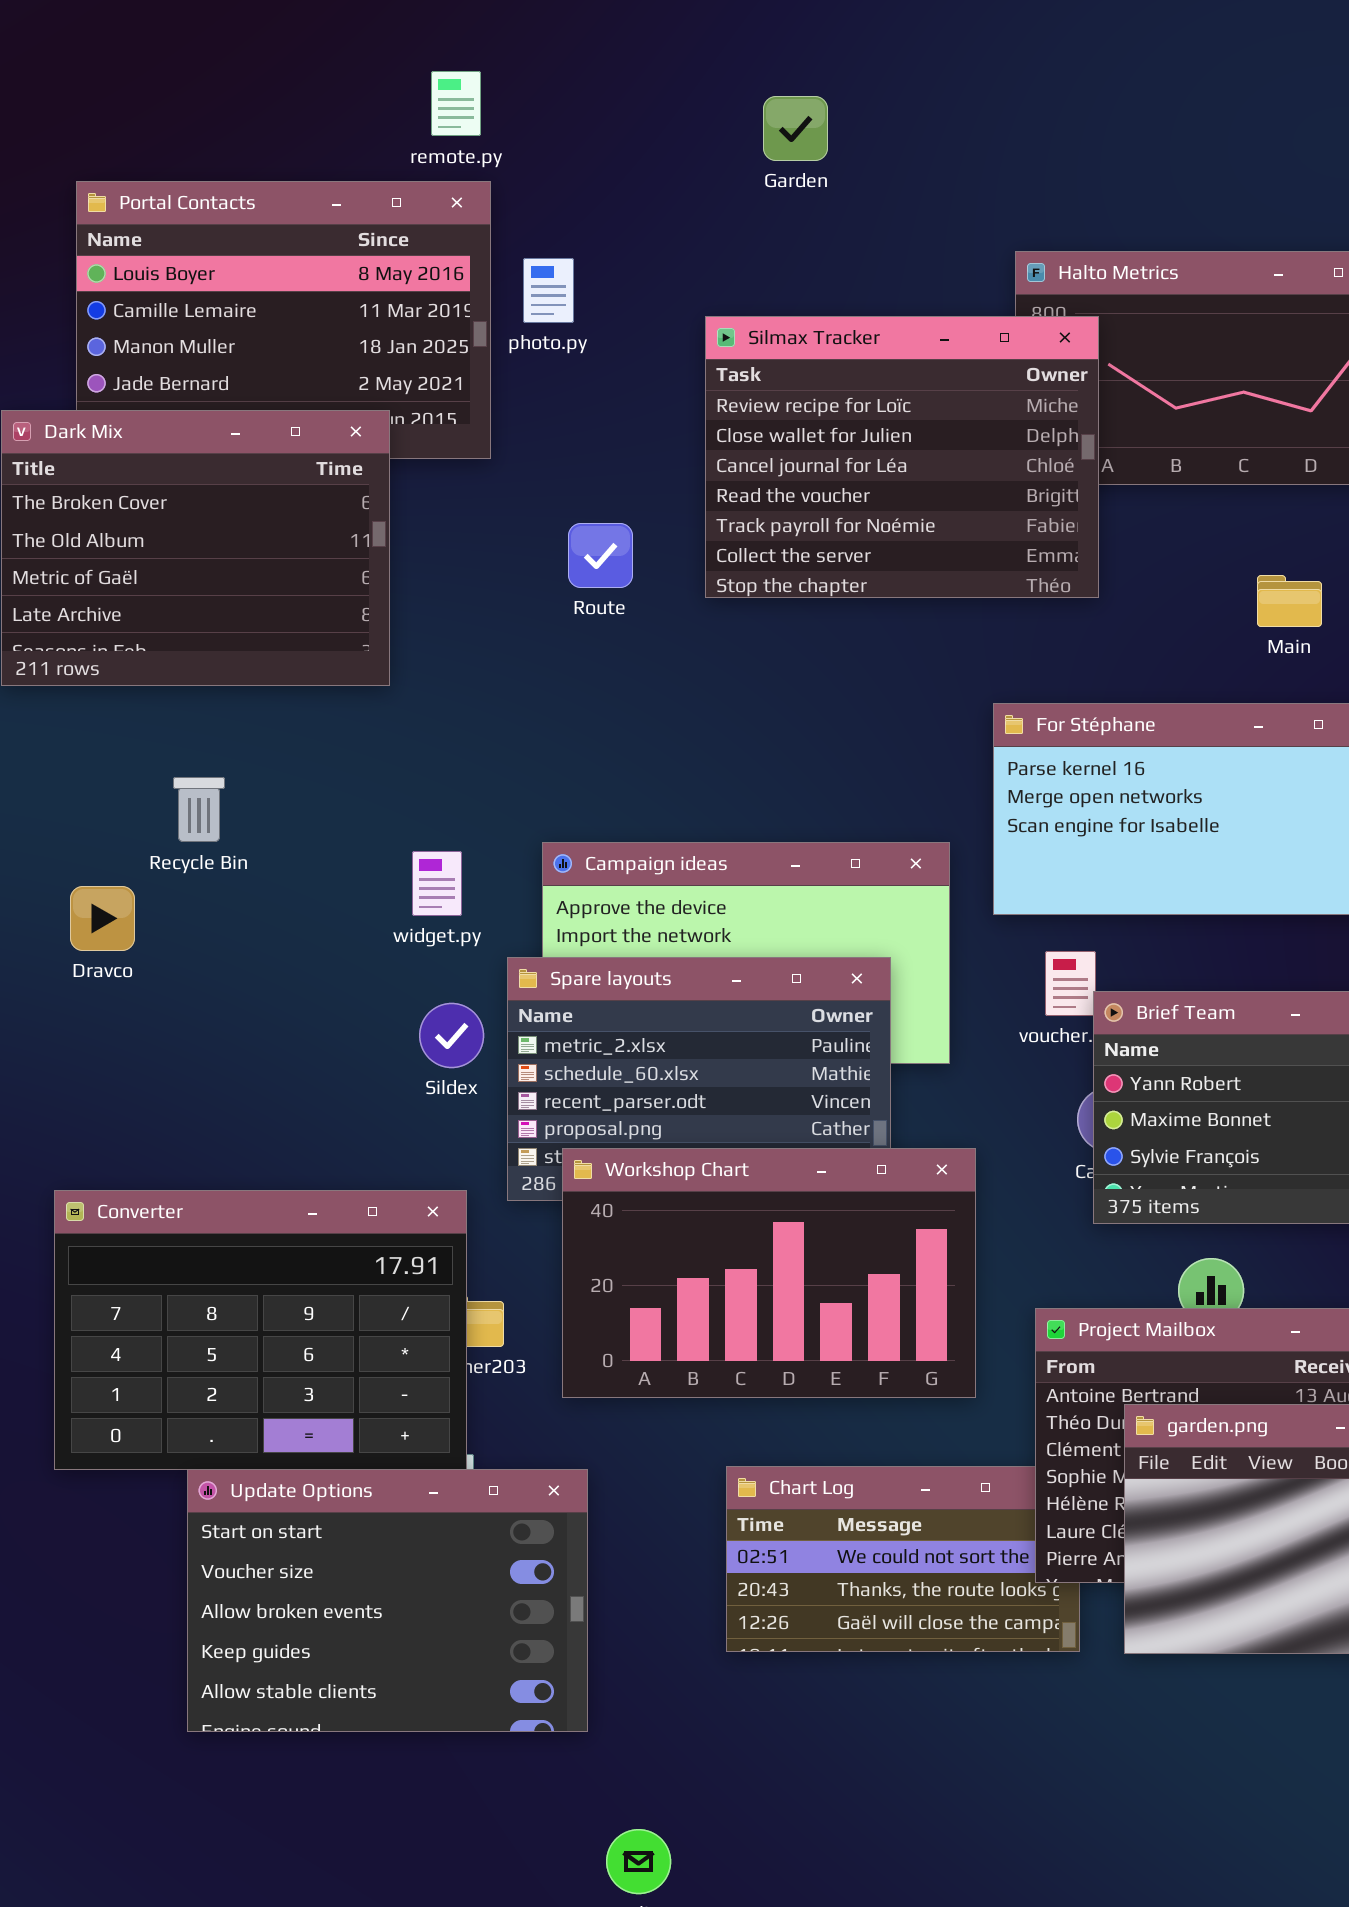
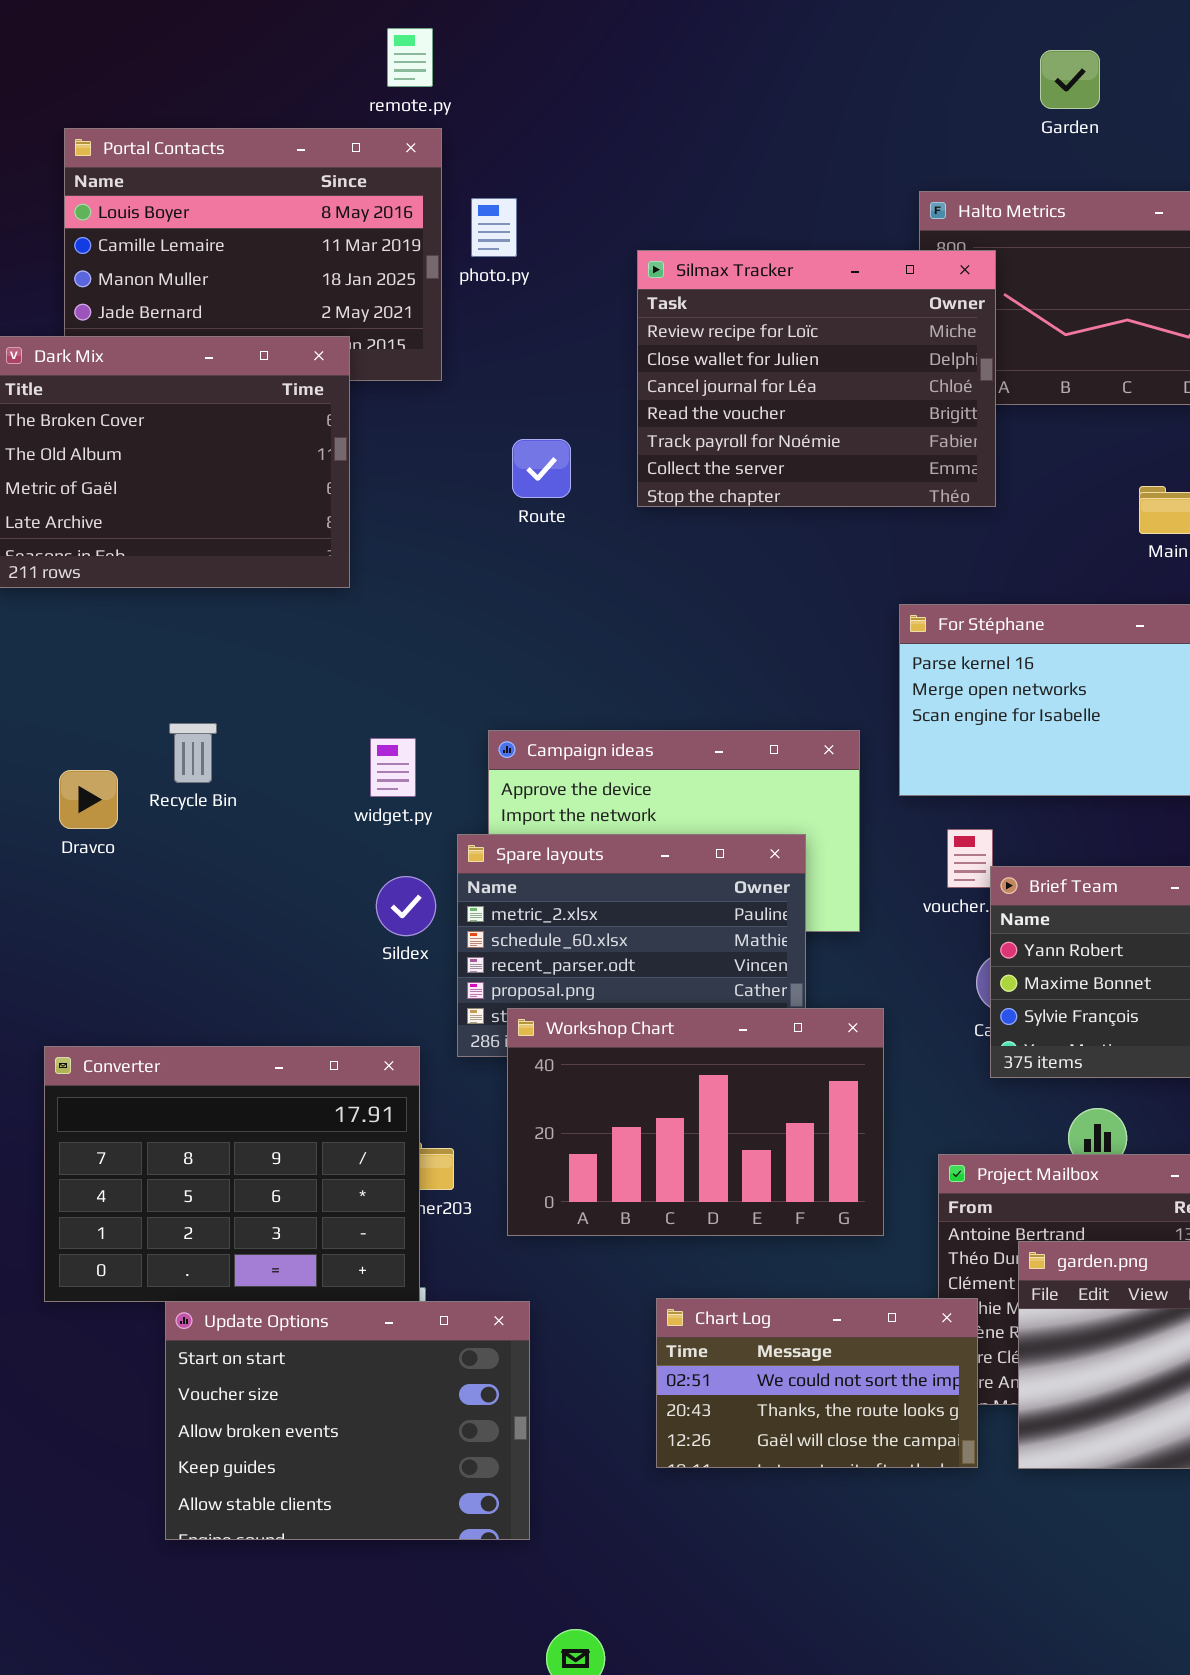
Garden: [763,96,828,161] -> [1040,50,1100,109], moved
Recycle Bin: [173,777,225,842] -> [169,723,217,783], moved
Chart Log: [726,1466,1080,1652] -> [656,1298,978,1468], raised

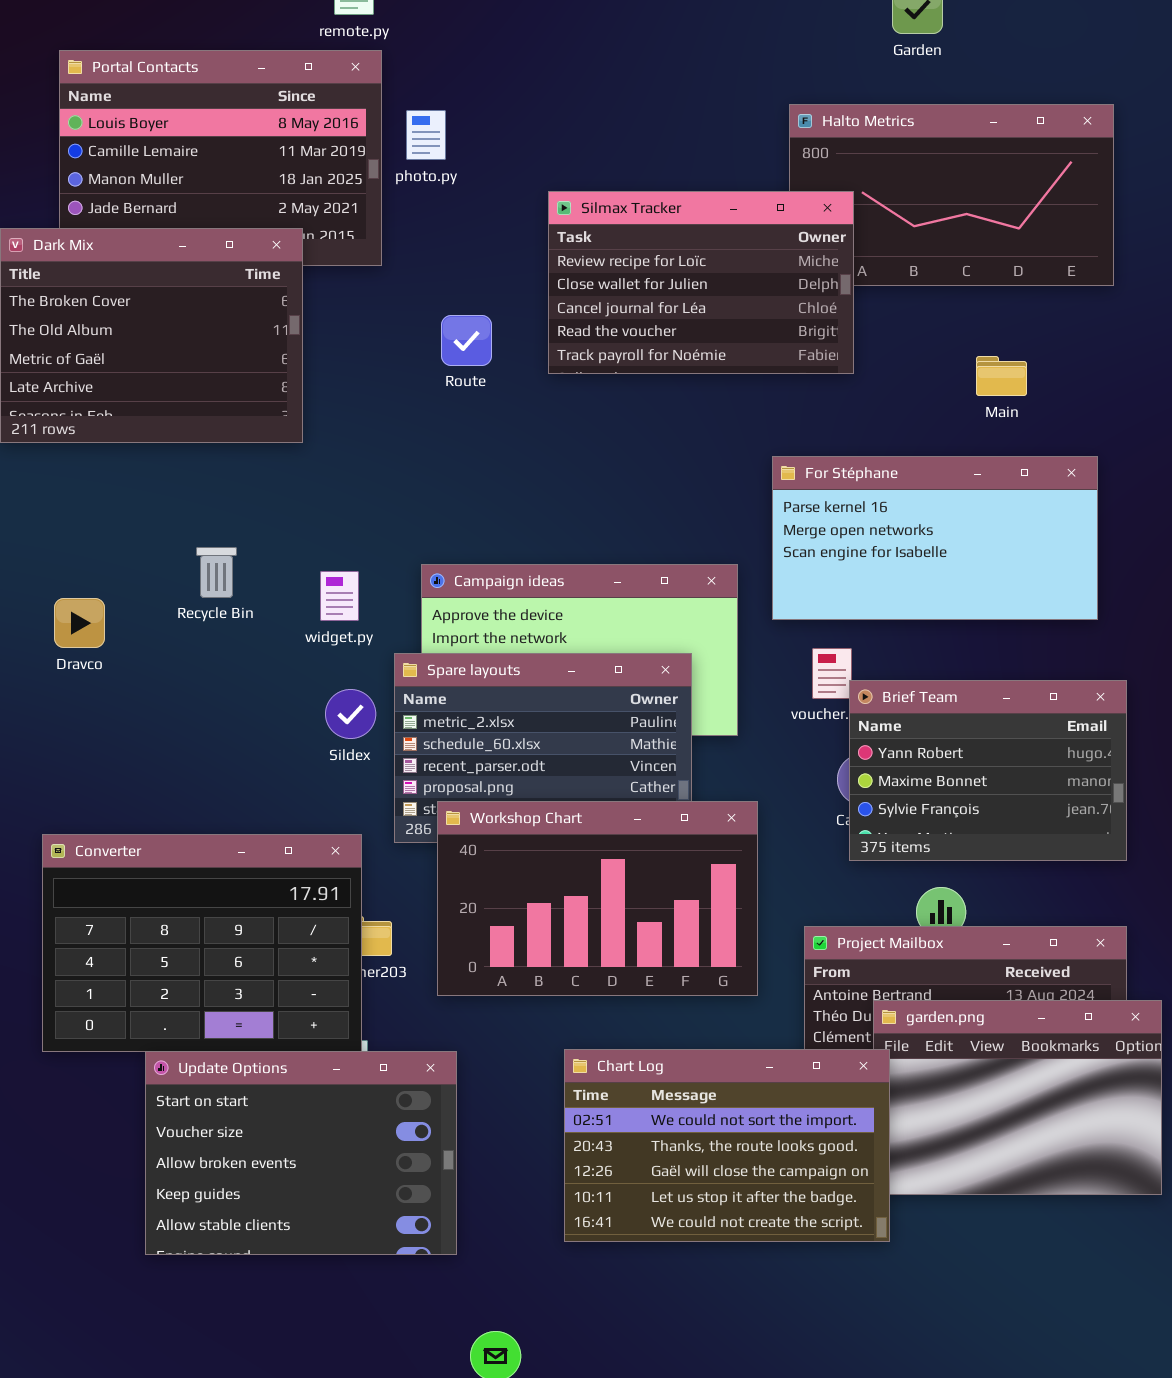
Silmax Tracker: [637,250,996,507] -> [548,191,854,374], resized
Recycle Bin: [169,723,217,783] -> [196,547,237,598], moved
Chart Log: [656,1298,978,1468] -> [564,1049,890,1242], resized

